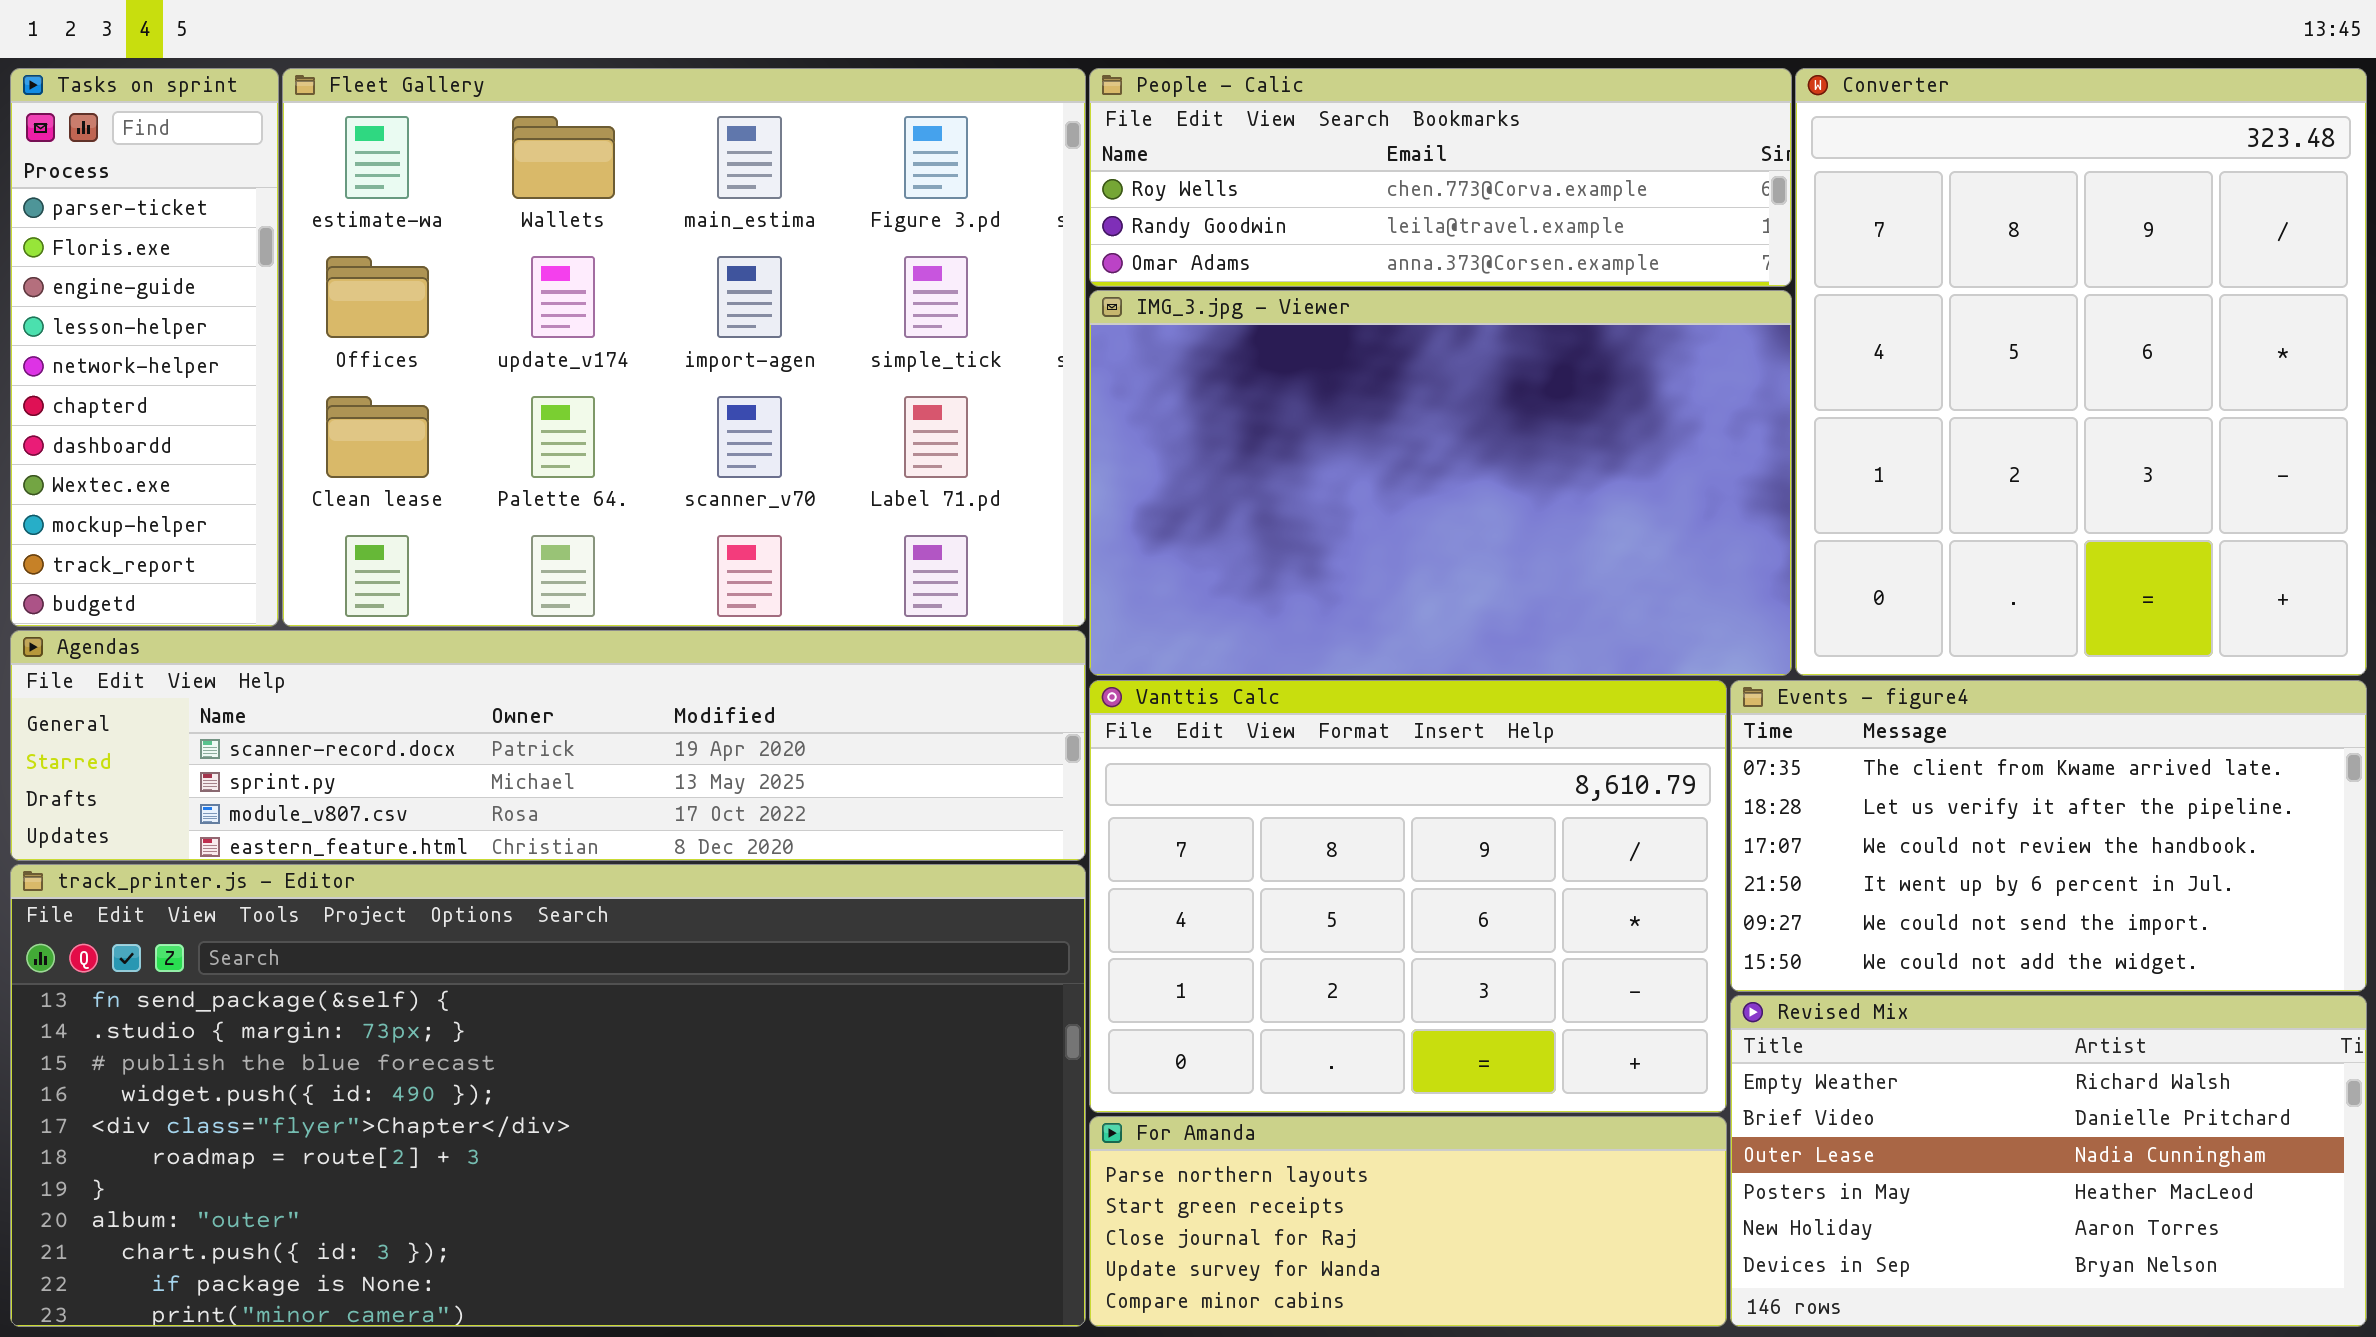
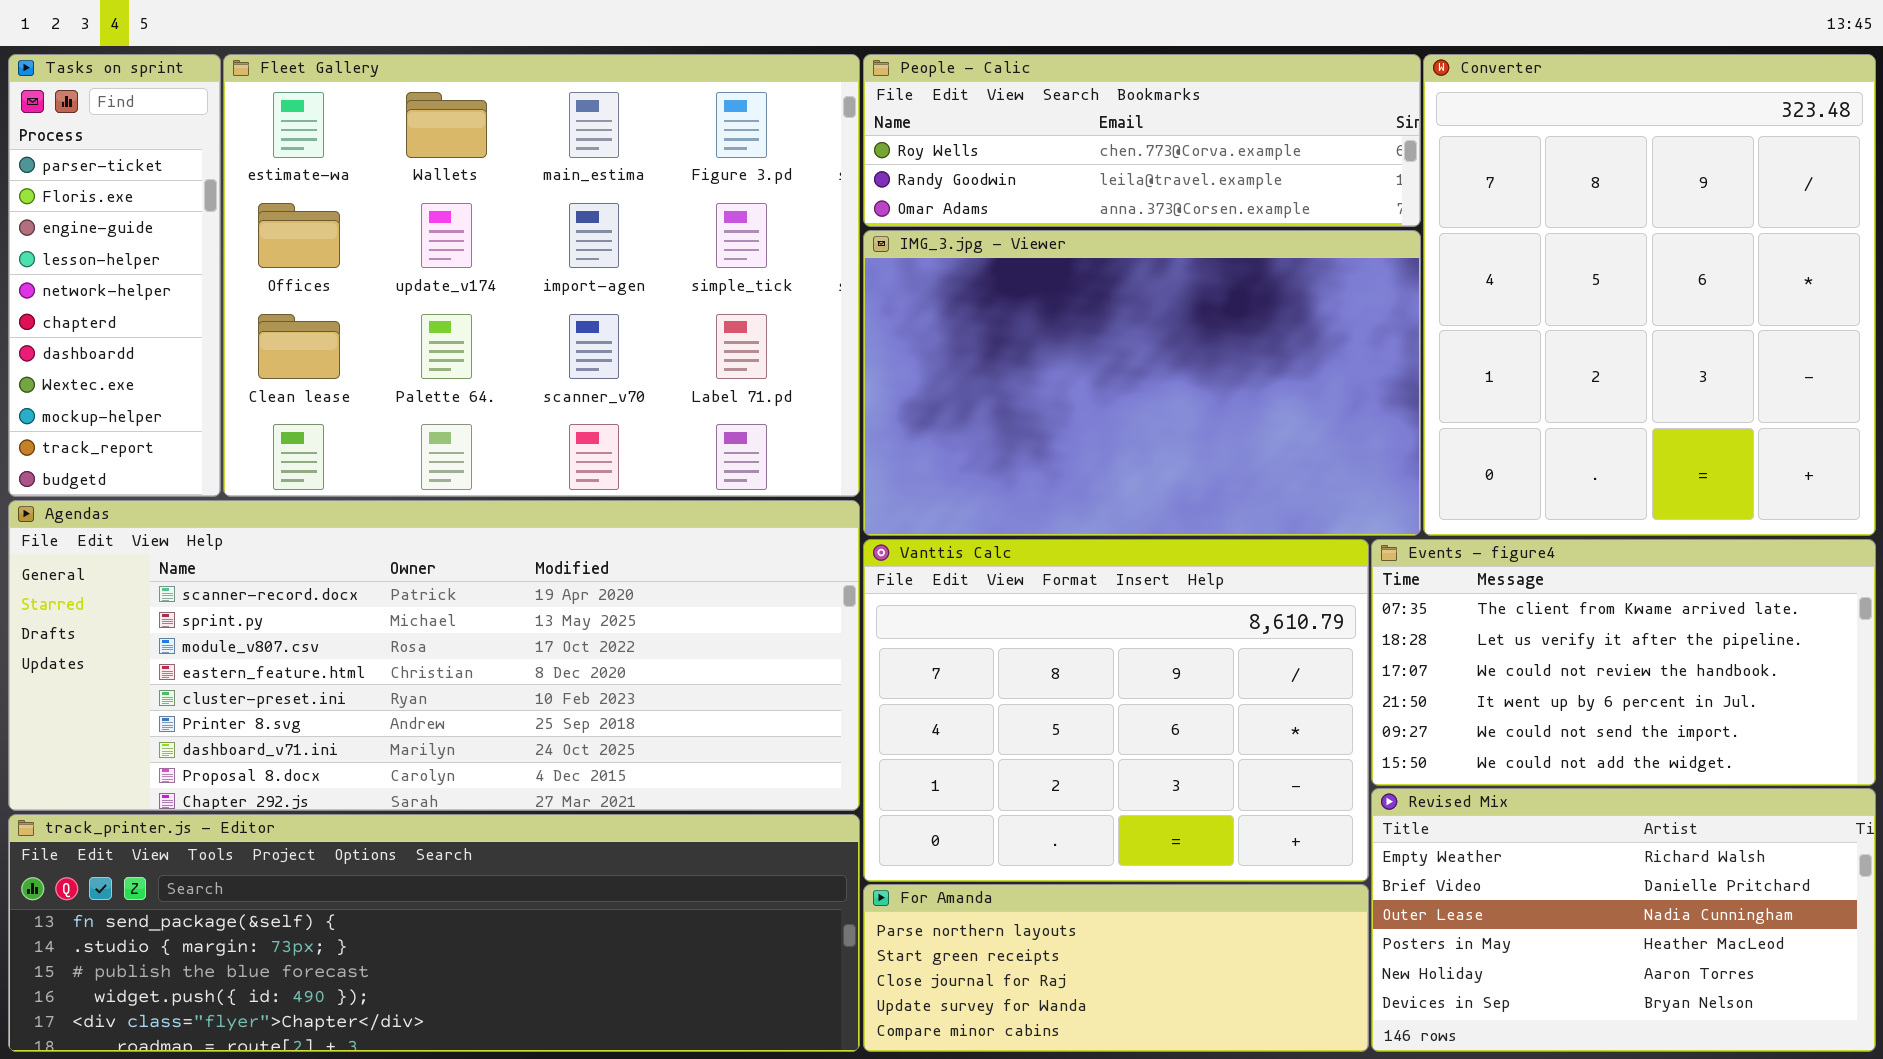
Agendas: [10,630,1086,861] -> [8,500,860,811], resized
track_printer.js - Editor: [10,864,1086,1327] -> [8,814,860,1052], resized

